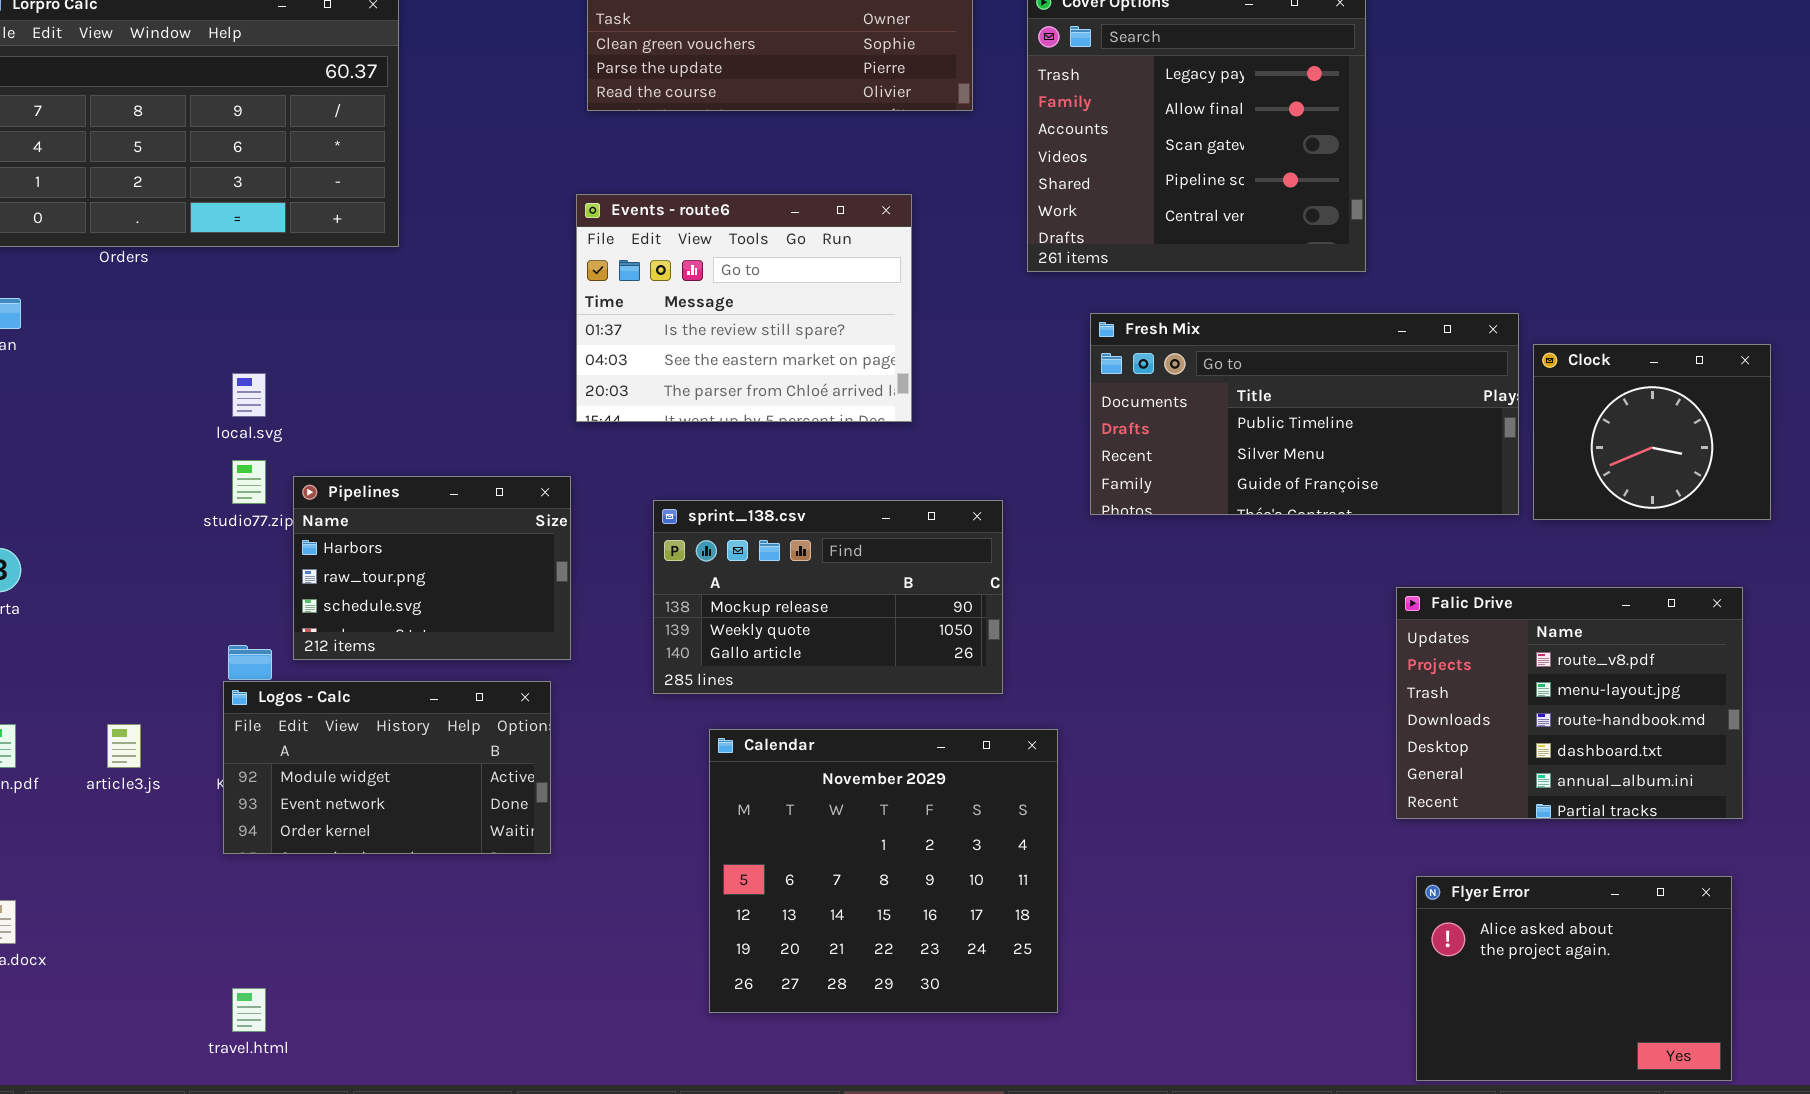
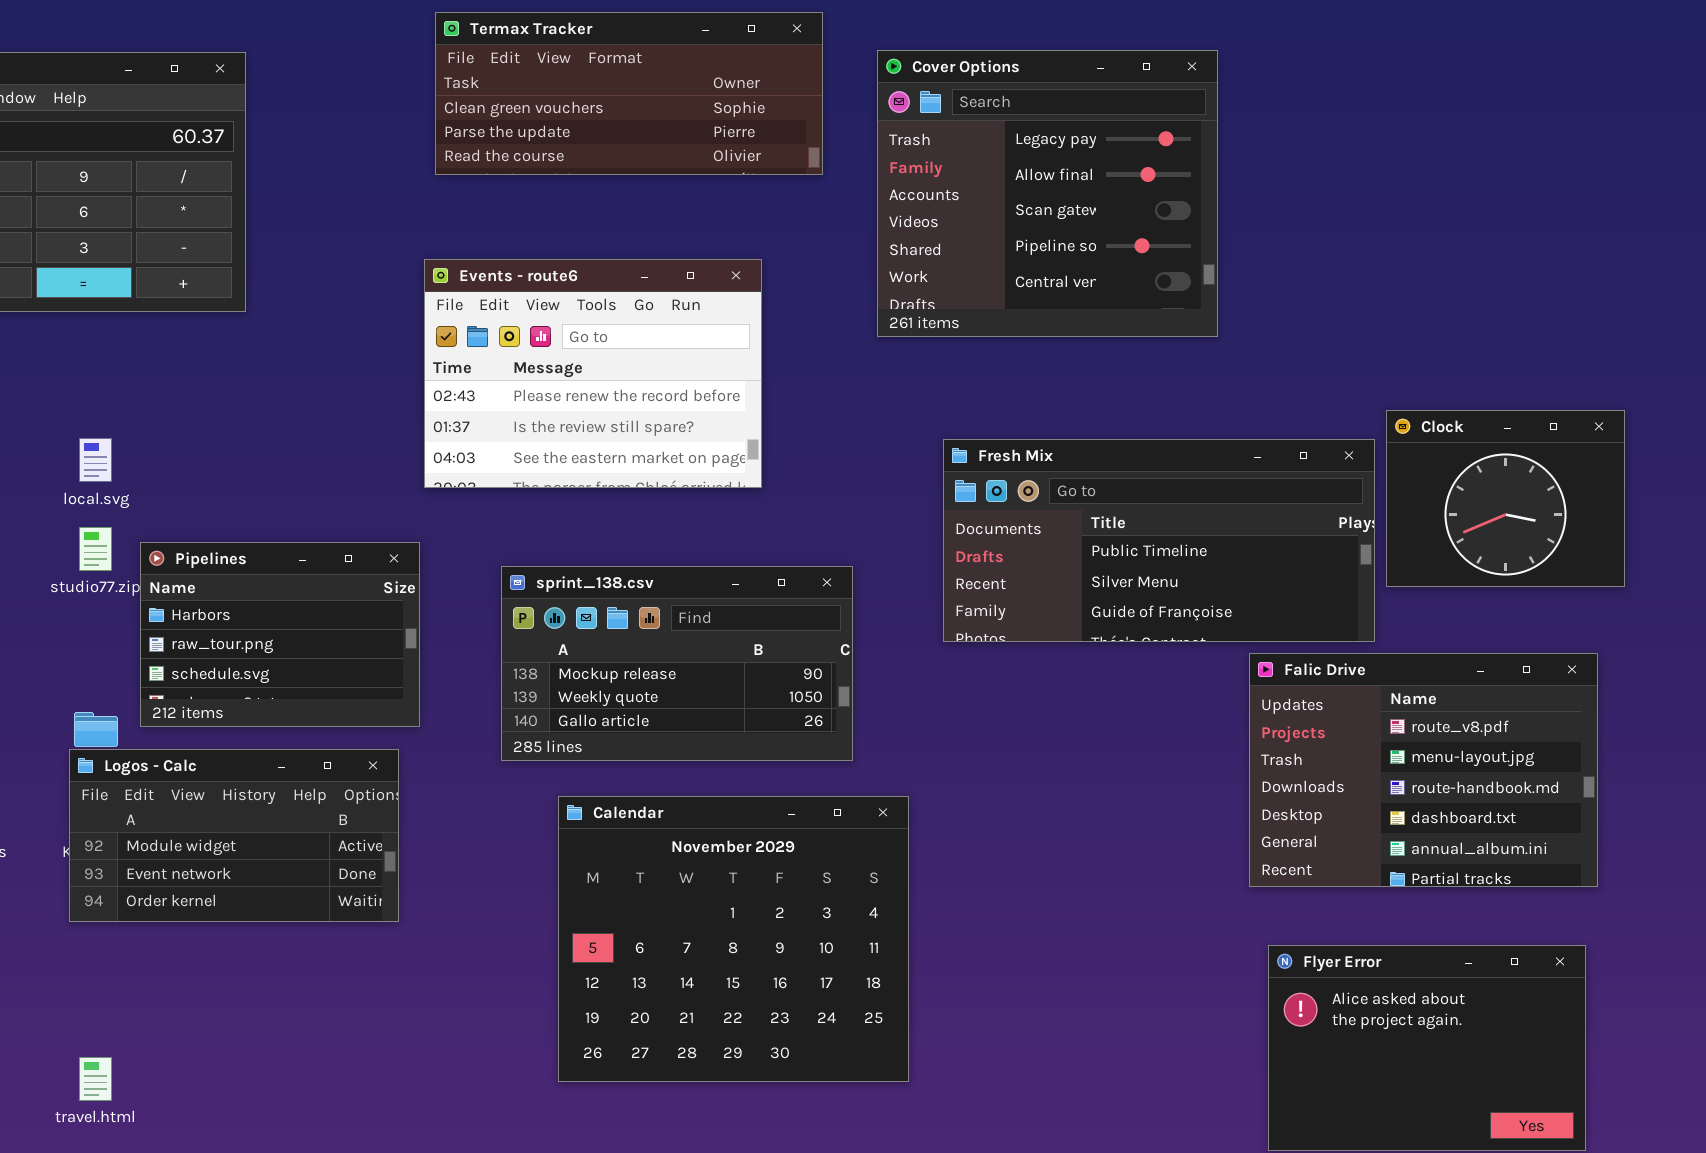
Events - route6: [576,194,912,422] -> [424,259,762,488], scrolled up 1 row
Fresh Mix: [1090,313,1519,515] -> [943,439,1375,642], moved

